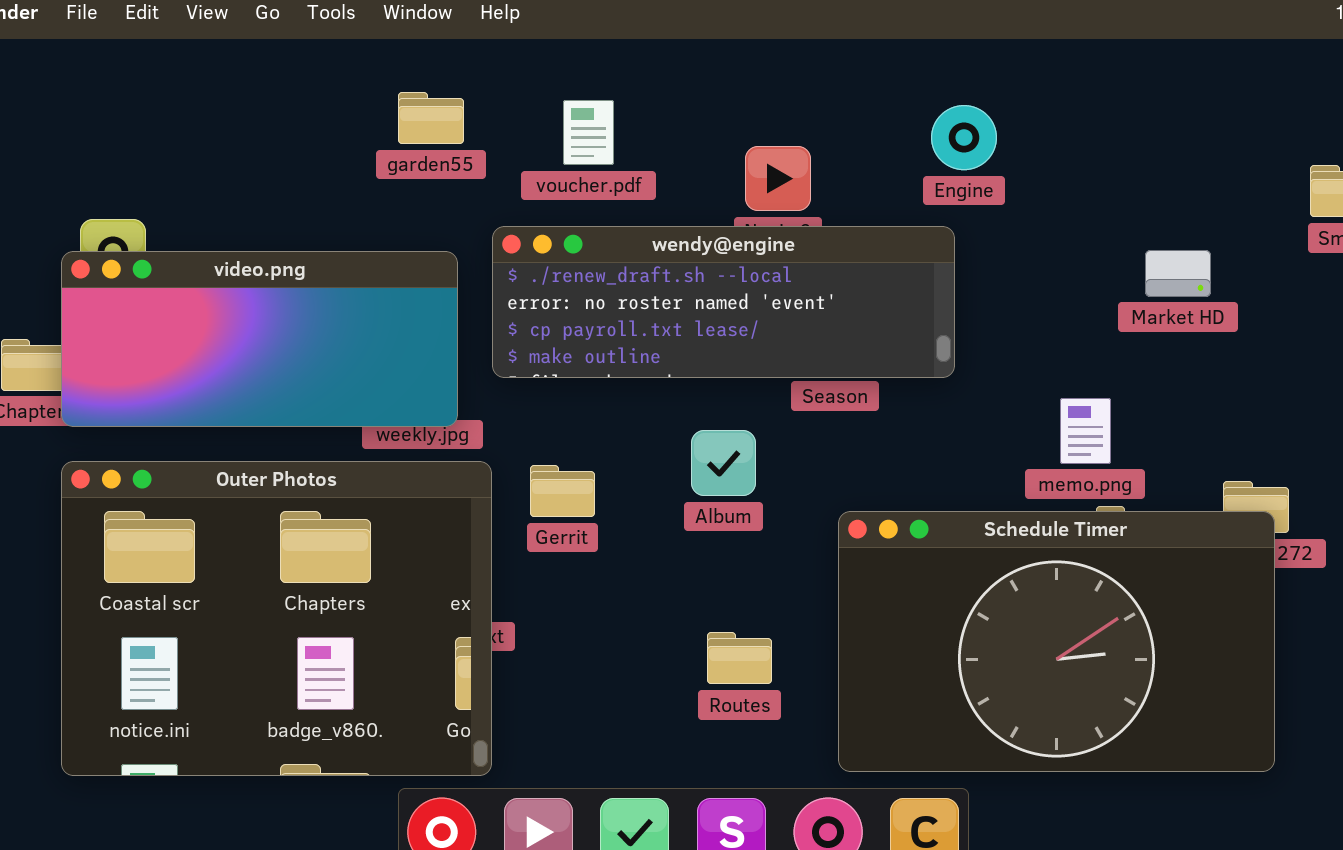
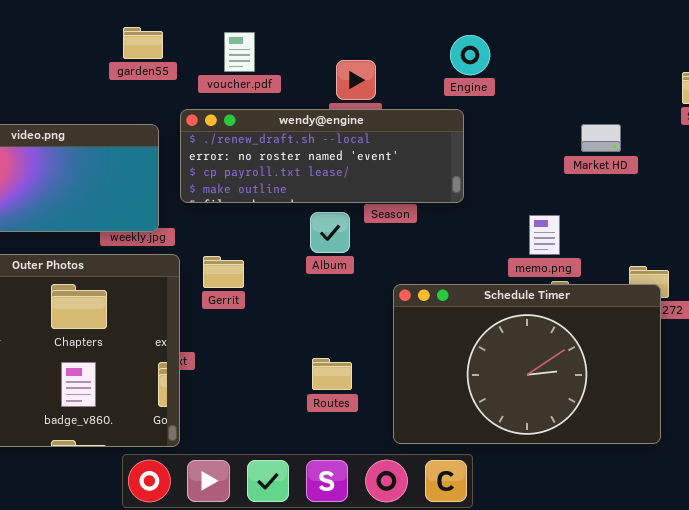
Album: [691,430,756,496] -> [310,212,350,253], moved

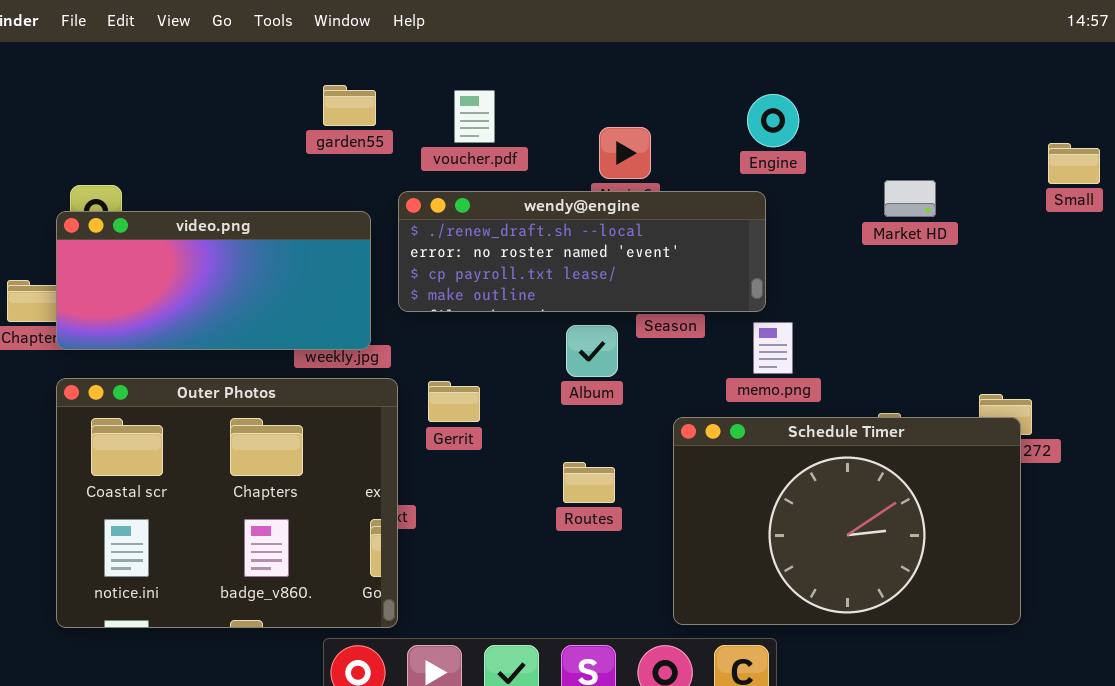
Market HD: [581,124,621,152] -> [884,180,936,217], moved
memo.png: [529,215,560,255] -> [753,322,793,374], moved
Routes: [312,358,352,390] -> [563,462,615,503], moved

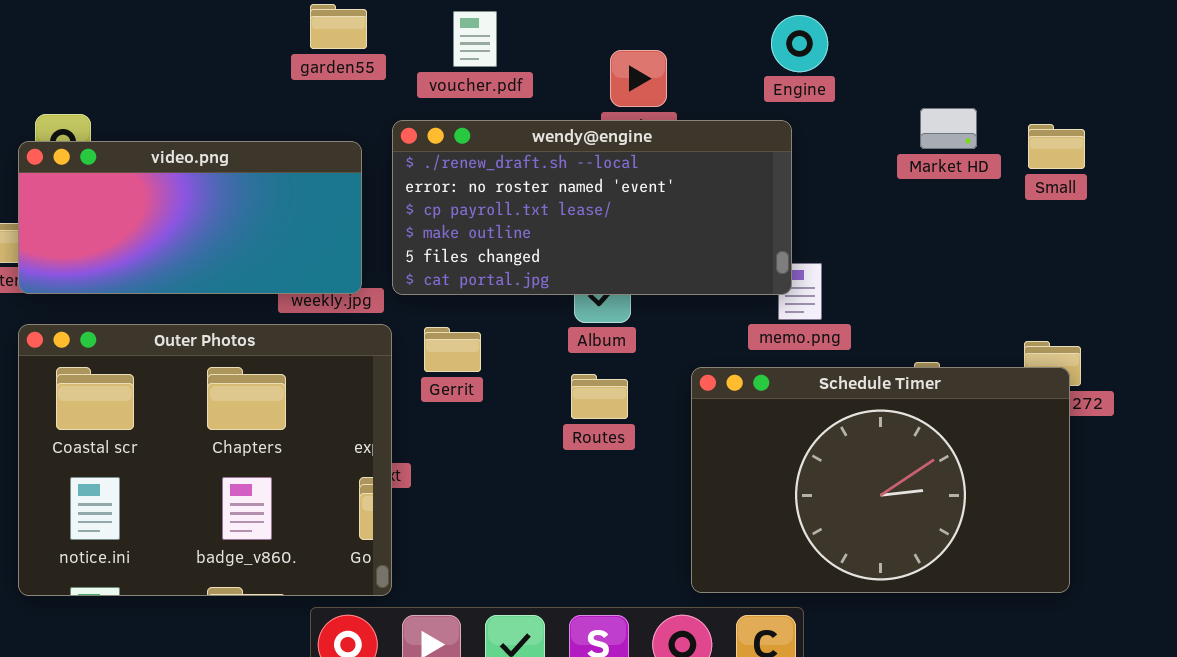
Small: [1048,143,1100,184] -> [1028,124,1085,169], moved
wendy@engine: [398,191,766,312] -> [392,120,792,295], resized
Routes: [563,462,615,503] -> [571,374,628,419], moved

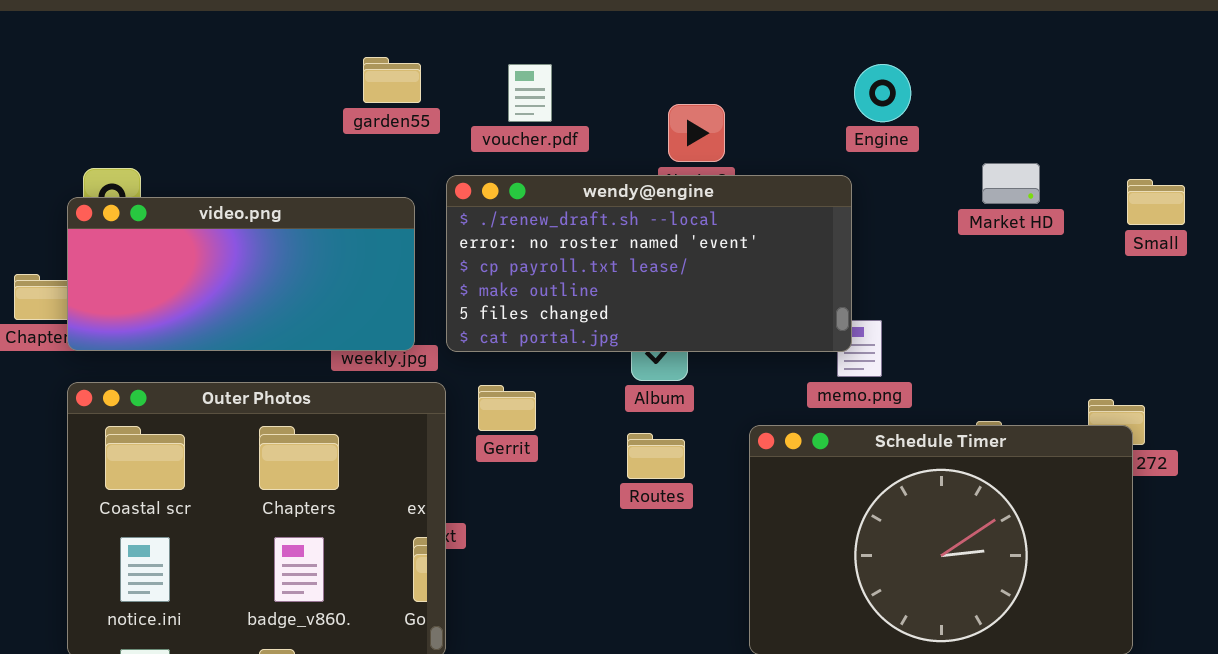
Engine: [771,15,828,72] -> [854,64,911,122], moved
Small: [1028,124,1085,169] -> [1127,179,1185,225], moved

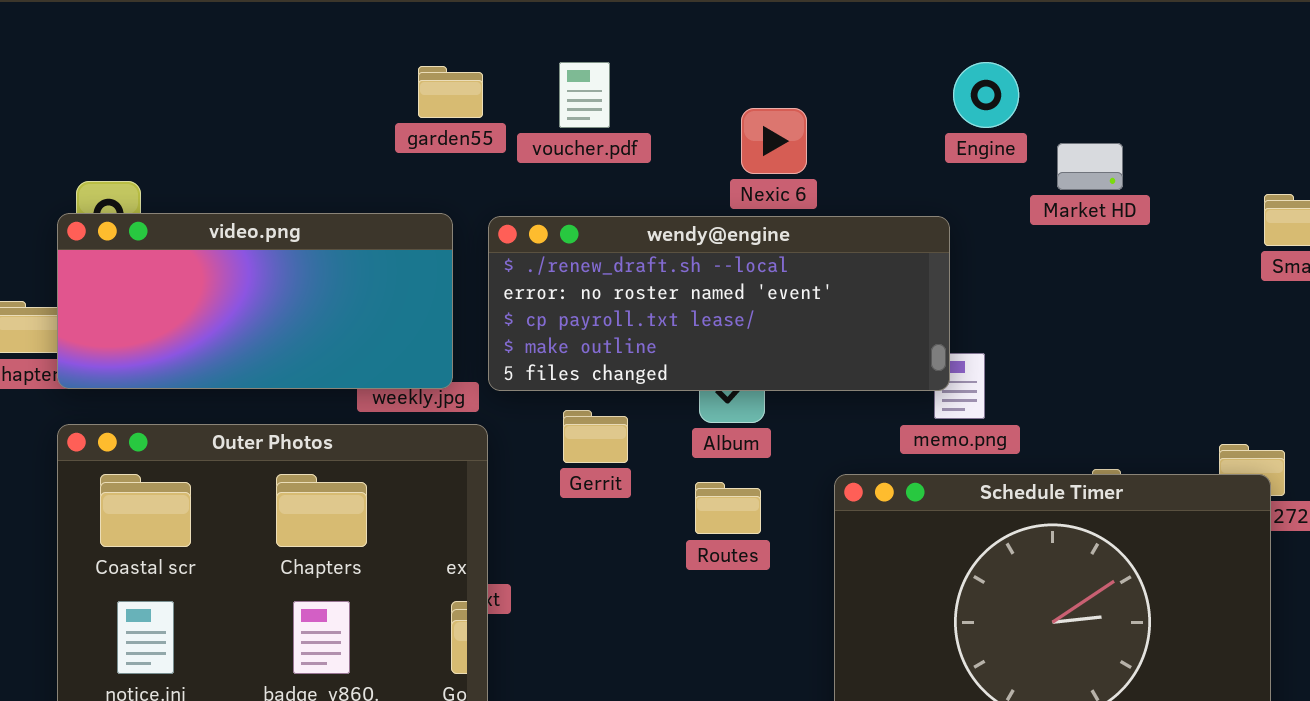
garden55: [363,57,421,103] -> [418,66,483,118], moved
Market HD: [982,163,1040,204] -> [1057,143,1123,190], moved
wendy@engine: [446,175,852,352] -> [488,216,950,391], resized
Gerrit: [478,385,536,431] -> [563,410,628,463], moved

